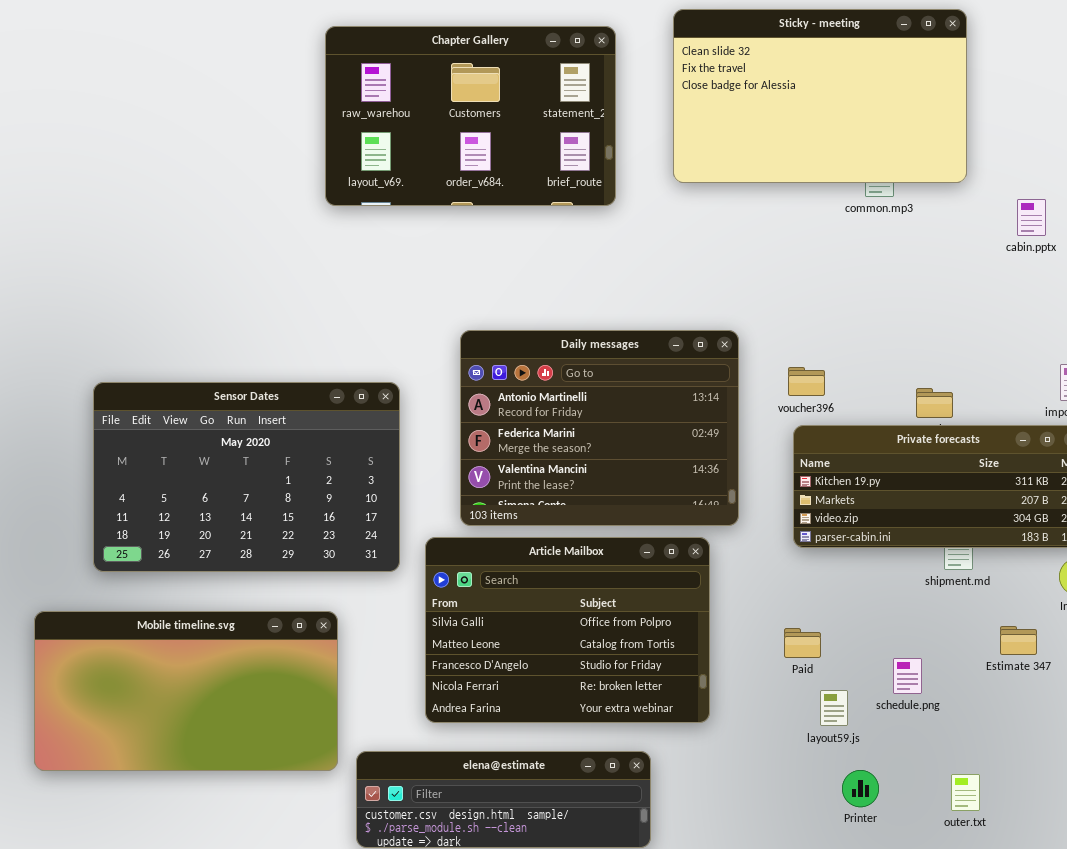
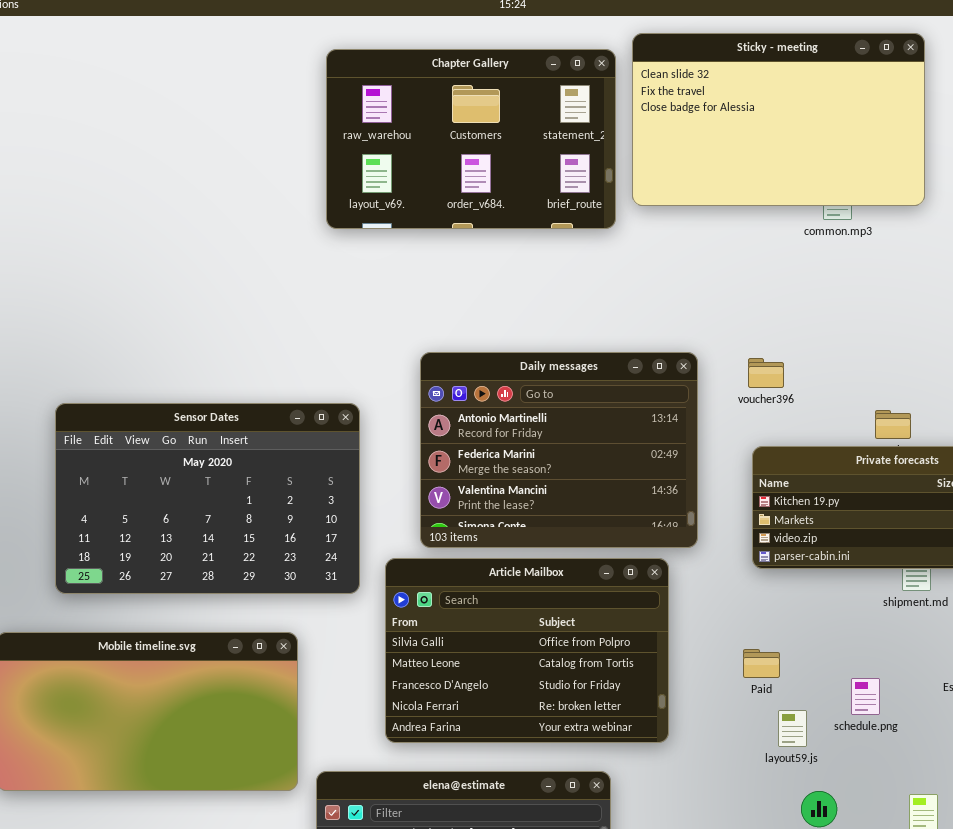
Chapter Gallery: [325,26,616,206] -> [326,49,616,229], moved
voucher396: [788,367,825,396] -> [748,358,784,388], moved

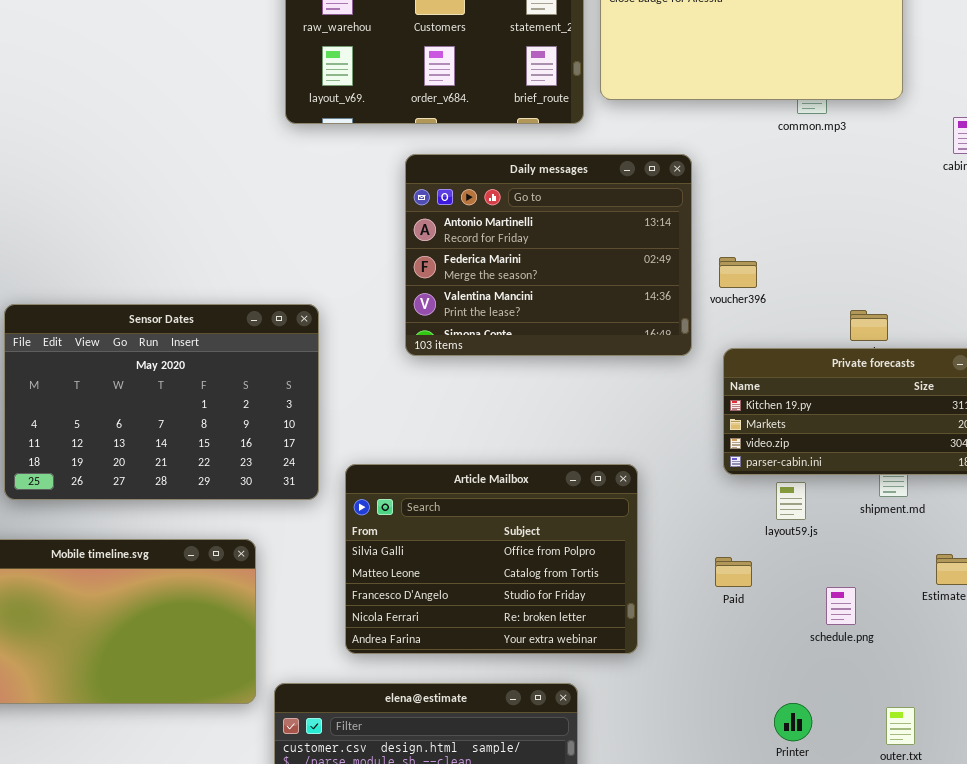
Daily messages: [420,352,698,548] -> [405,154,692,356], moved
layout59.js: [778,710,807,747] -> [776,482,806,520], moved

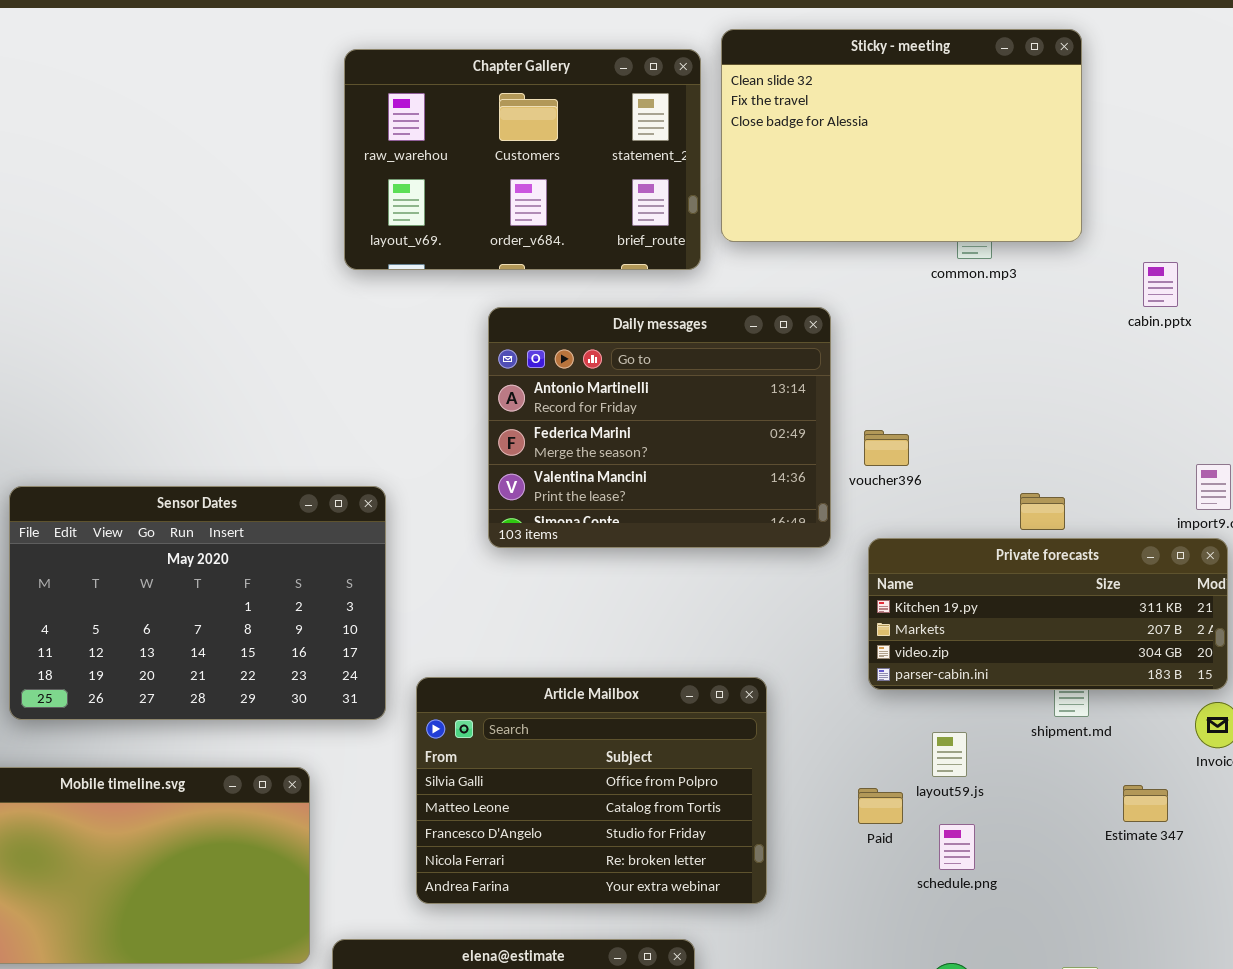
layout59.js: [776,482,806,520] -> [932,732,967,777], moved
schedule.png: [826,587,856,625] -> [939,824,975,870], moved

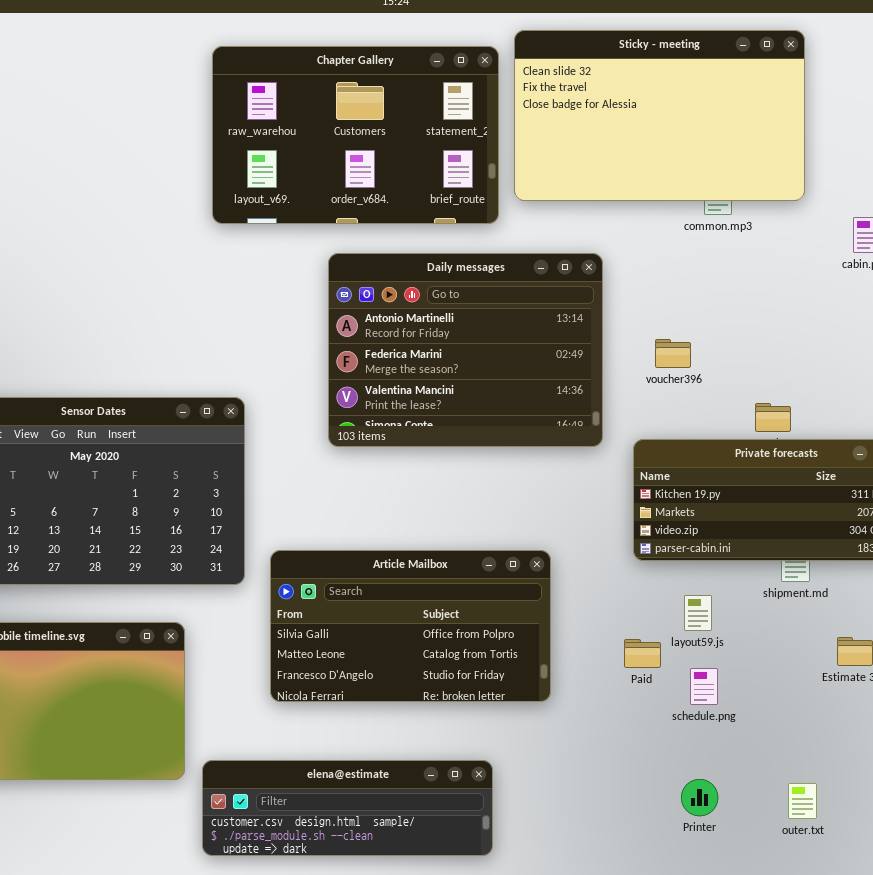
voucher396: [864,430,909,466] -> [655,339,691,368], moved
Article Mailbox: [416,677,767,904] -> [270,550,551,702], resized

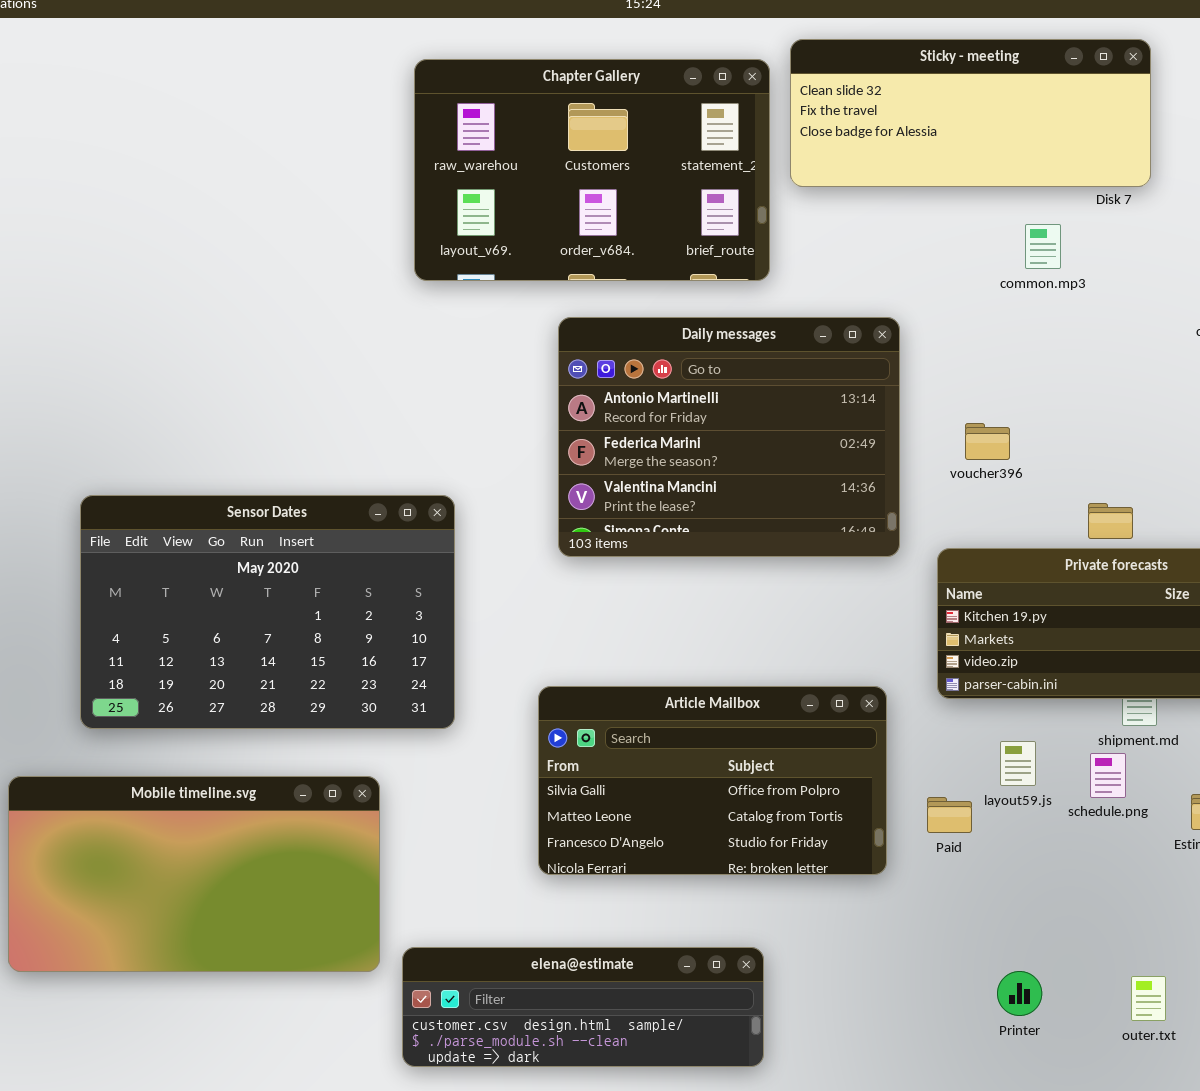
Sticky - meeting: [514,30,805,201] -> [790,39,1151,187], resized
Article Mailbox: [270,550,551,702] -> [538,686,887,875], moved
schedule.png: [690,668,718,705] -> [1090,753,1126,798], moved

